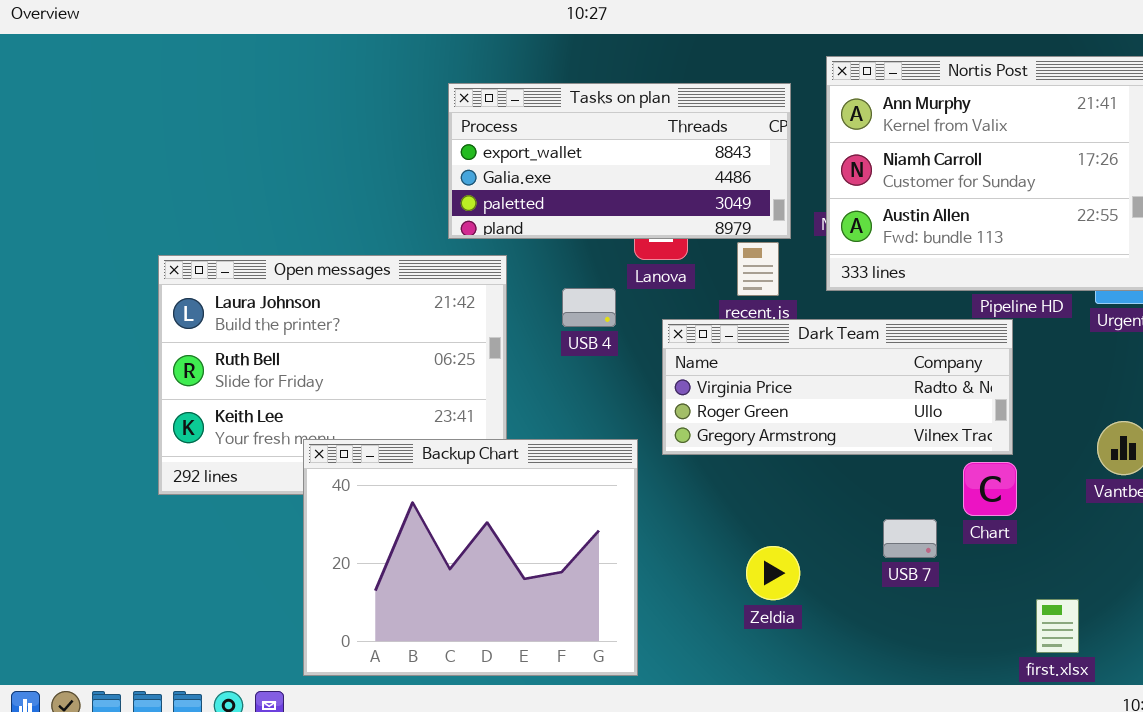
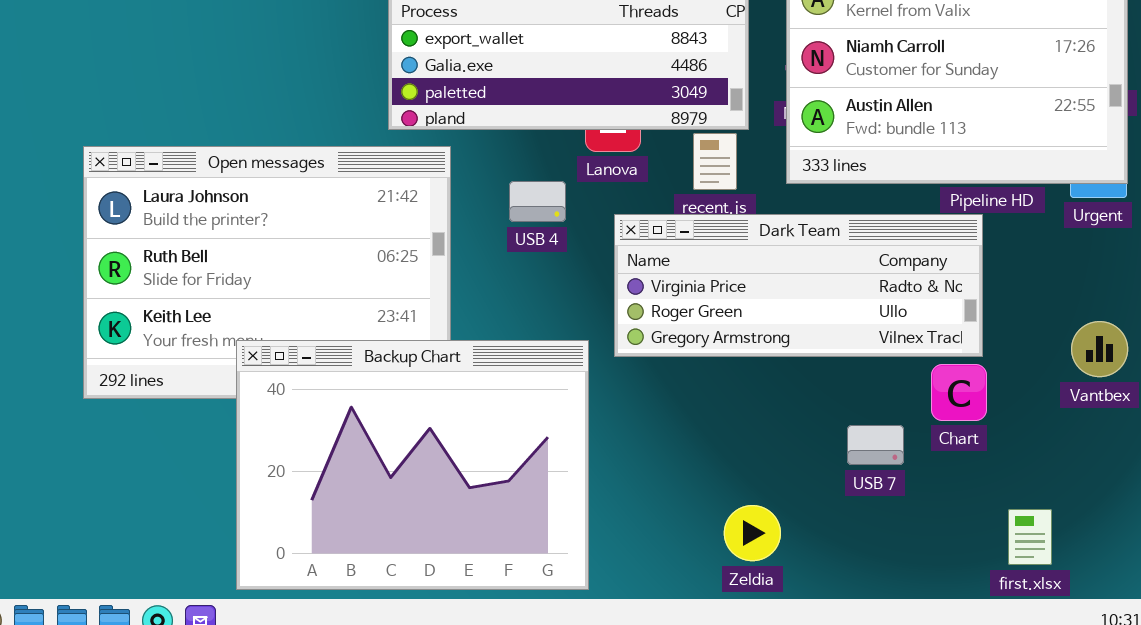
Zeldia: [746,546,800,600] -> [724,505,781,561], moved

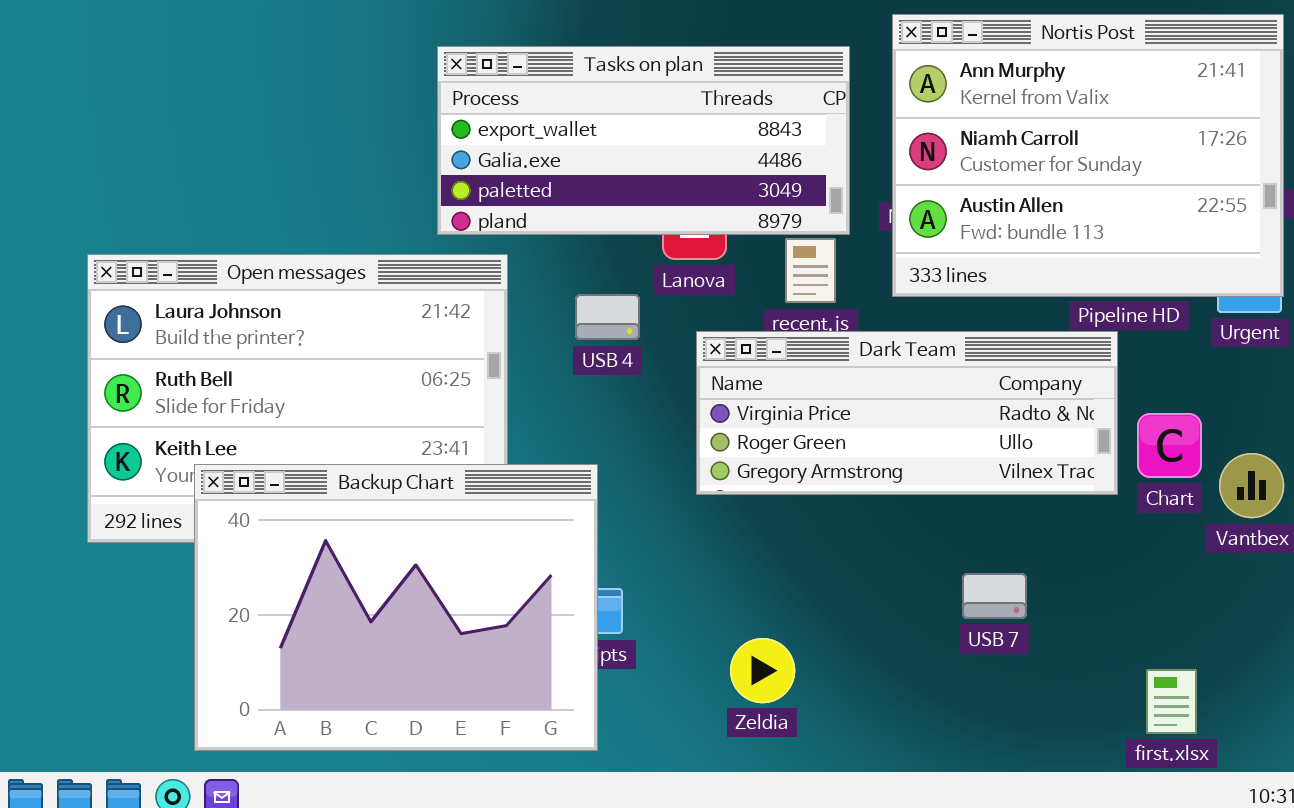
Backup Chart: [236,340,589,590] -> [194,464,598,751], moved
Chart: [931,364,987,421] -> [1137,413,1202,478], moved
Zeldia: [724,505,781,561] -> [730,638,795,703], moved

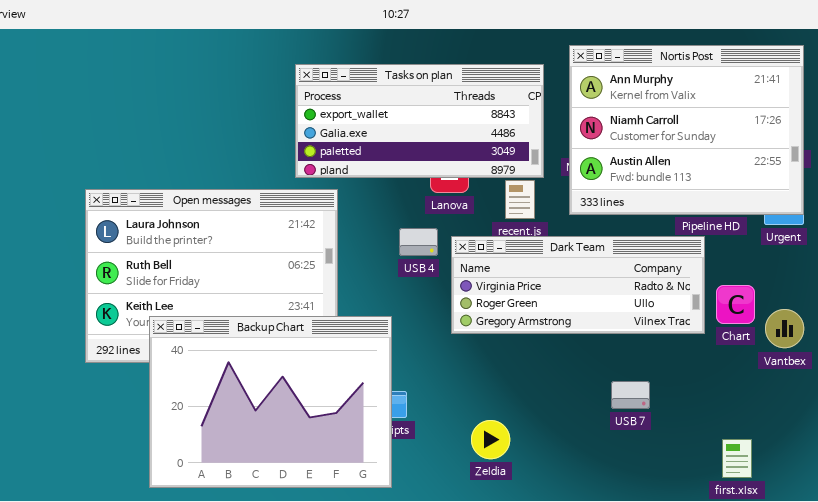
USB 4: [575,294,640,340] -> [399,228,438,256], moved

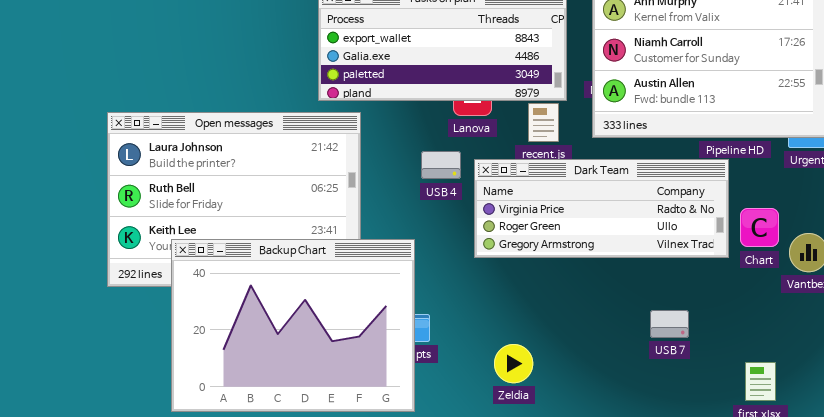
USB 7: [611,381,650,409] -> [650,310,689,338], moved

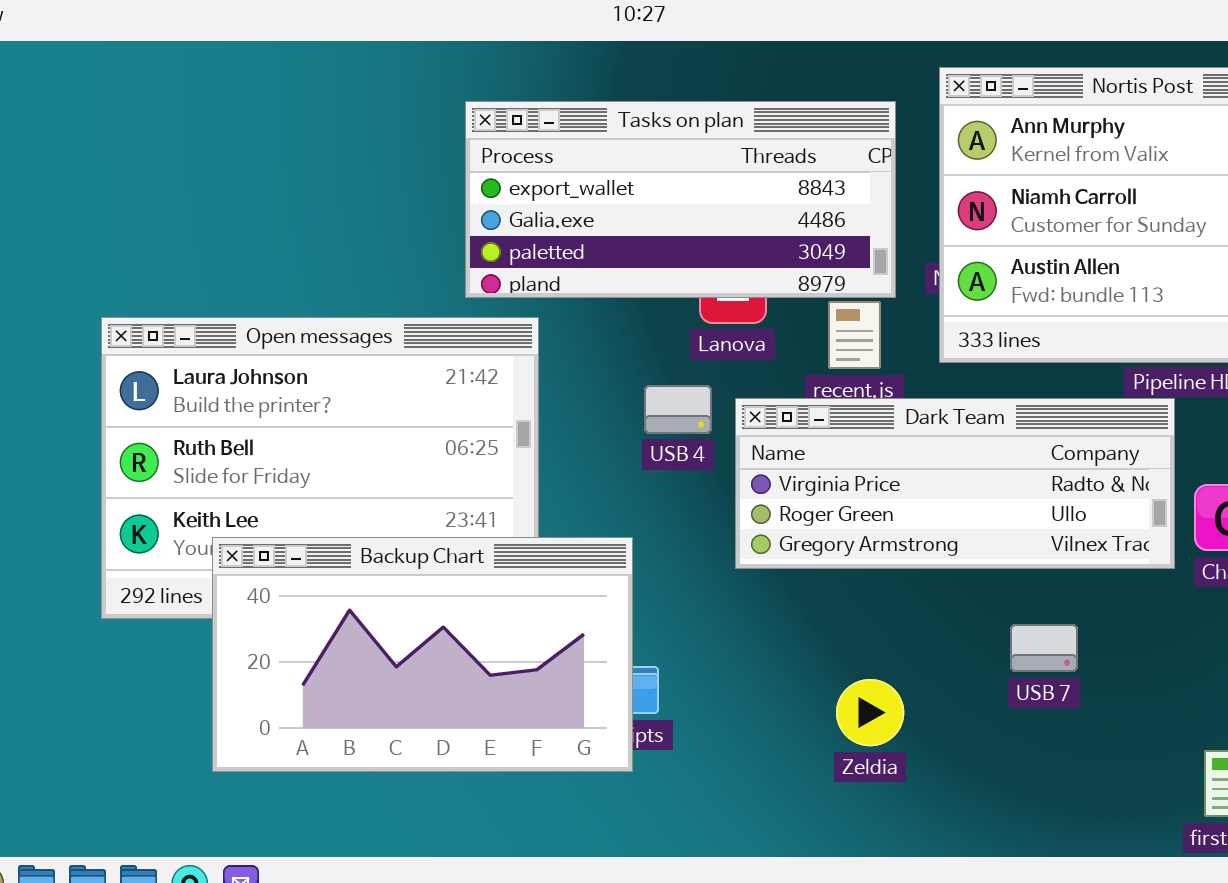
Backup Chart: [171,239,415,412] -> [212,537,633,772], resized
USB 7: [650,310,689,338] -> [1010,624,1078,672], moved
Zeldia: [494,344,533,383] -> [836,679,904,746], moved

